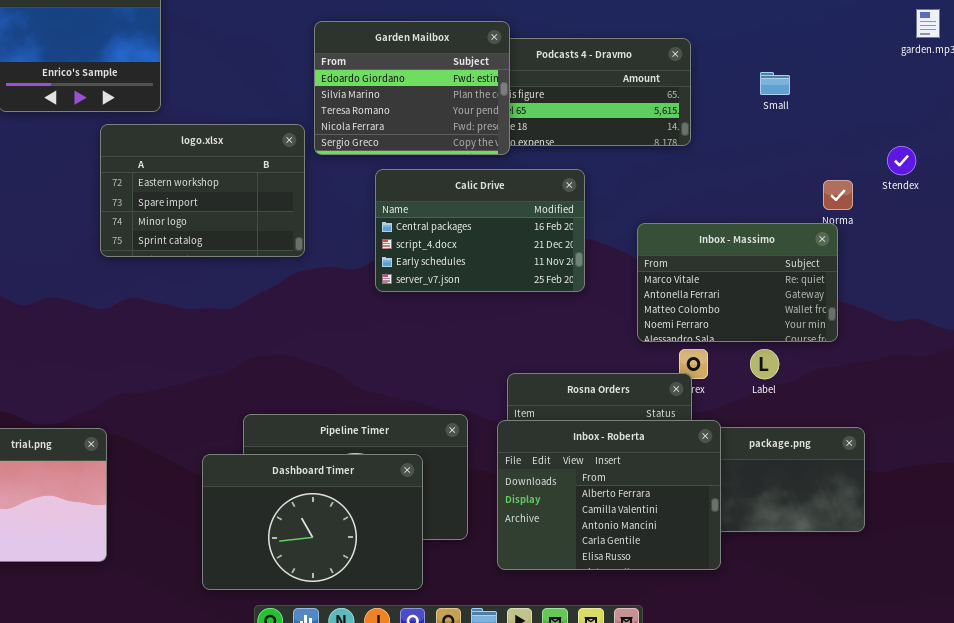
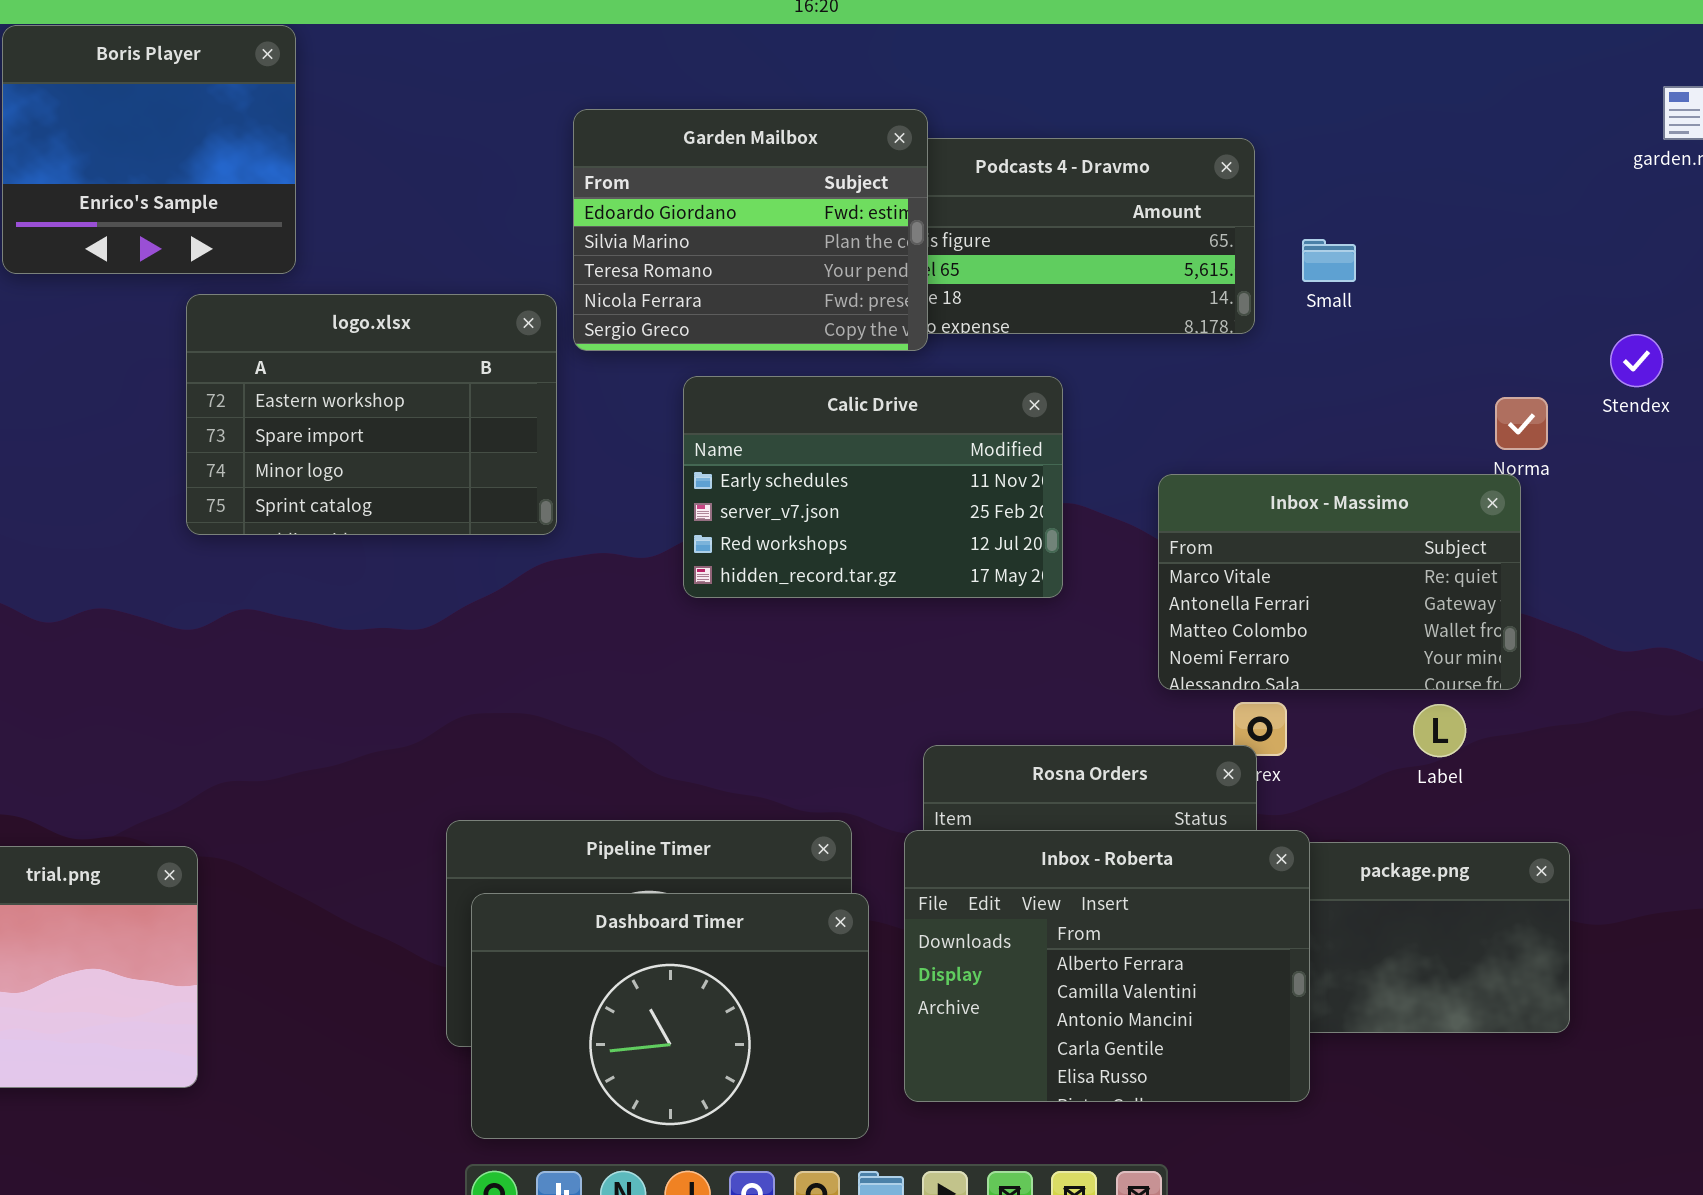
Small: [760,72,790,95] -> [1302,239,1356,282], moved
Calic Drive: [375,169,585,292] -> [683,376,1063,598], scrolled down 2 rows
Label: [750,349,779,379] -> [1413,704,1466,757], moved
Dashboard Timer: [202,454,423,590] -> [471,893,869,1139], moved

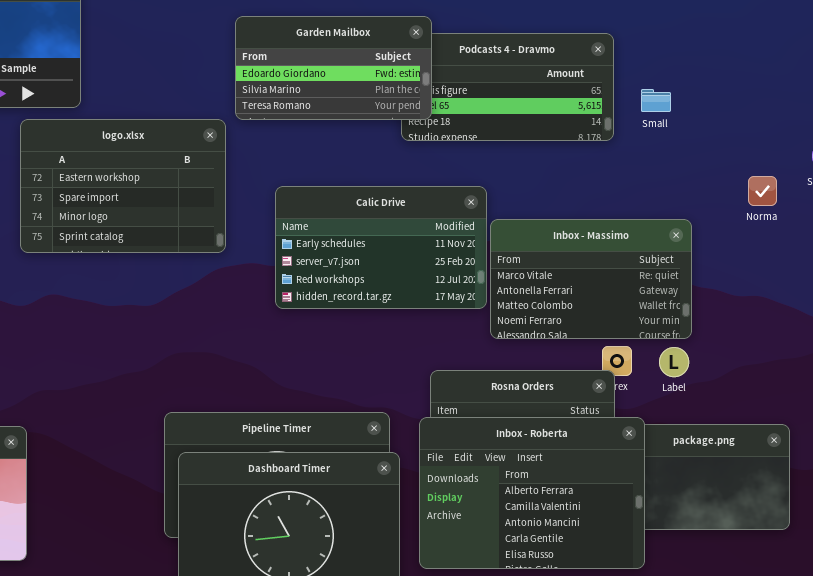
Garden Mailbox: [573,109,928,351] -> [235,16,432,120], resized
Calic Drive: [683,376,1063,598] -> [275,186,487,309], moved
Inbox - Massimo: [1158,474,1521,690] -> [490,219,692,339], moved
Label: [1413,704,1466,757] -> [659,347,689,377], moved

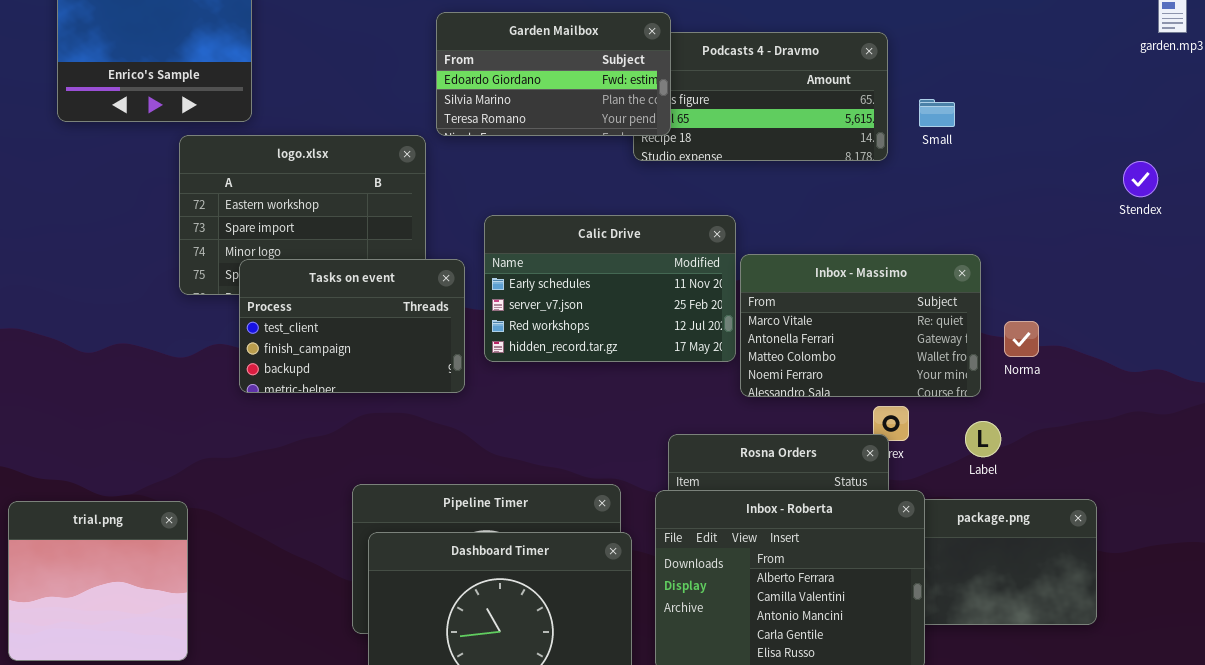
Norma: [748,176,777,206] -> [1004,321,1039,357], moved
Tasks on event: none -> [239,259,465,393], opened
Label: [659,347,689,377] -> [965,421,1001,457], moved

